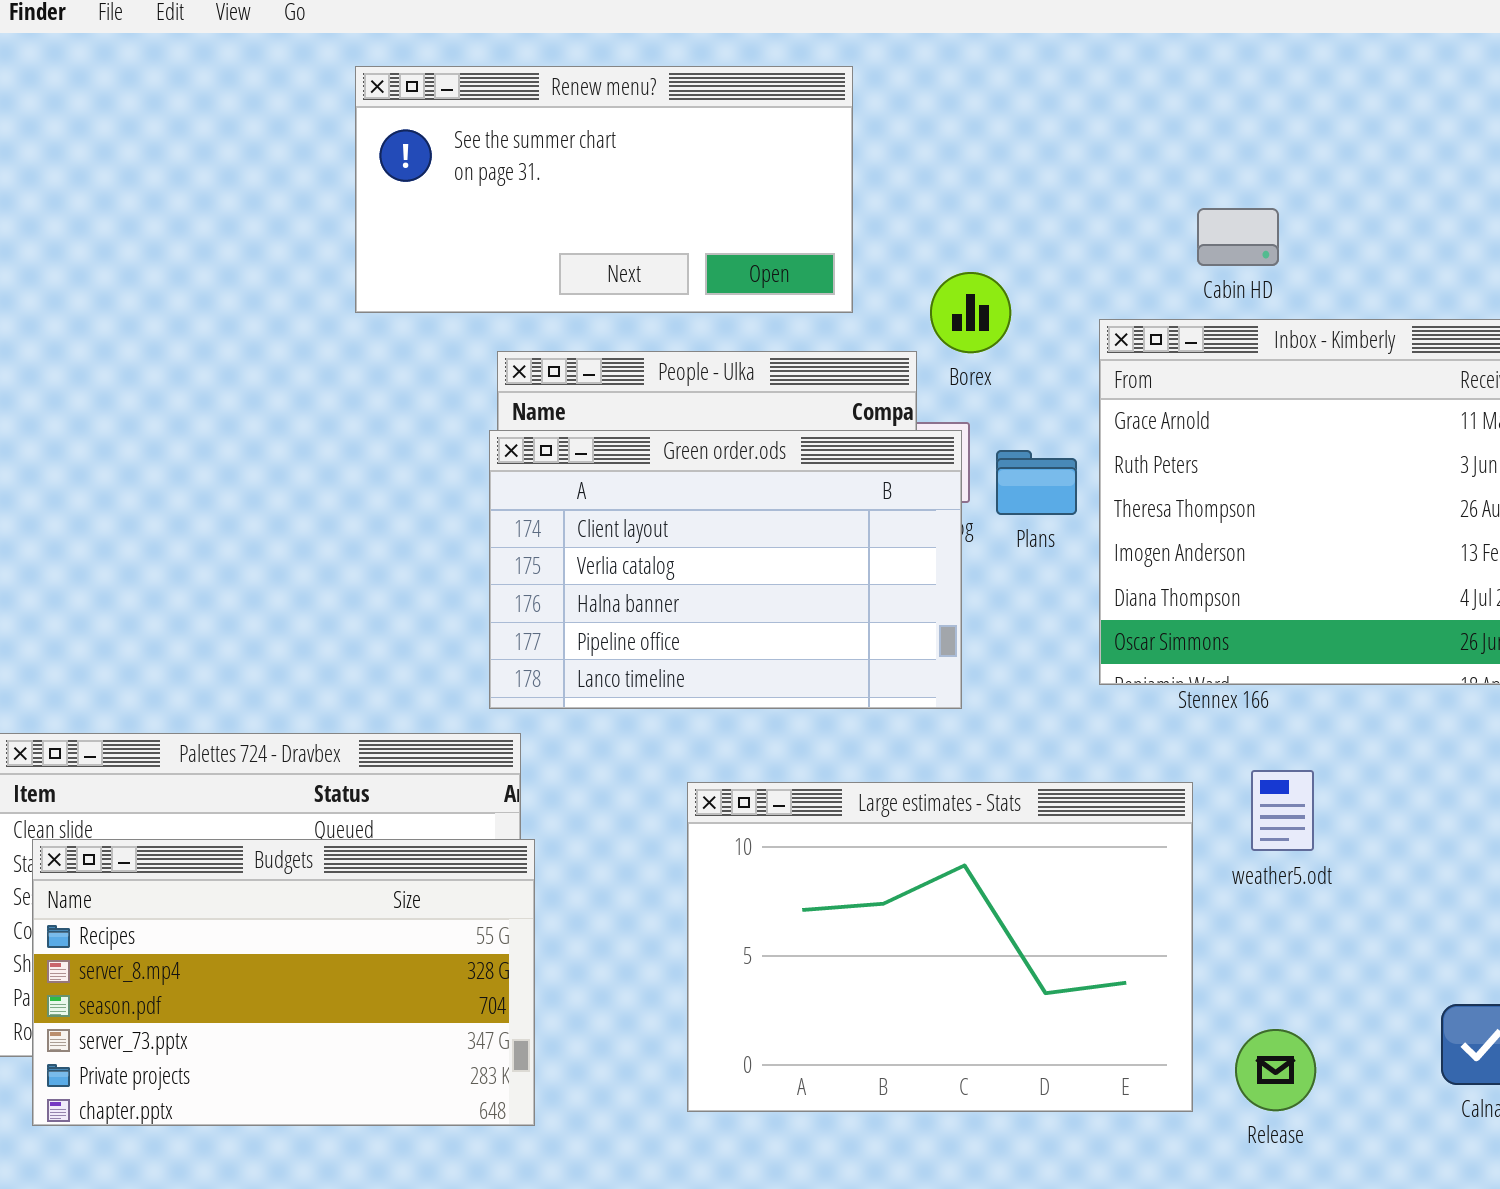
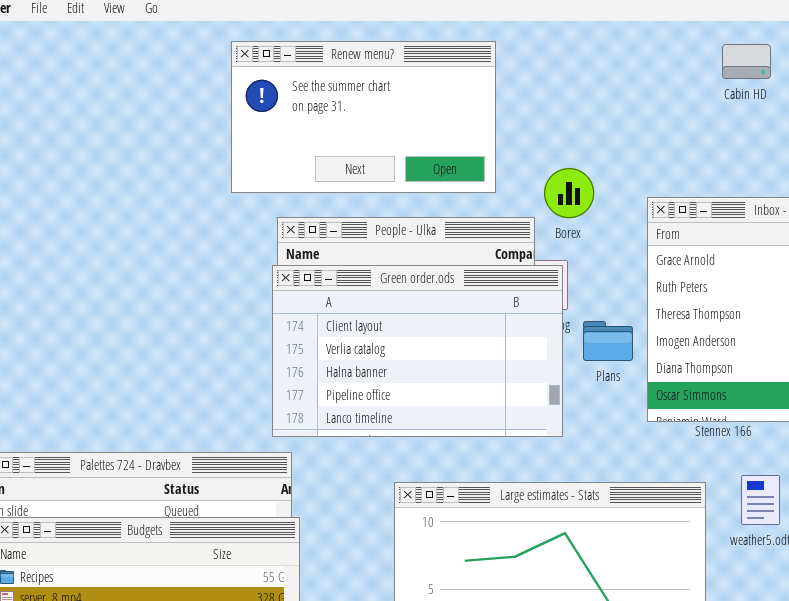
Renew menu?: [355,66,853,313] -> [231,41,496,193], resized
Cabin HD: [1197,208,1279,266] -> [722,44,771,79], moved
Plans: [996,450,1077,515] -> [583,321,633,361], moved

